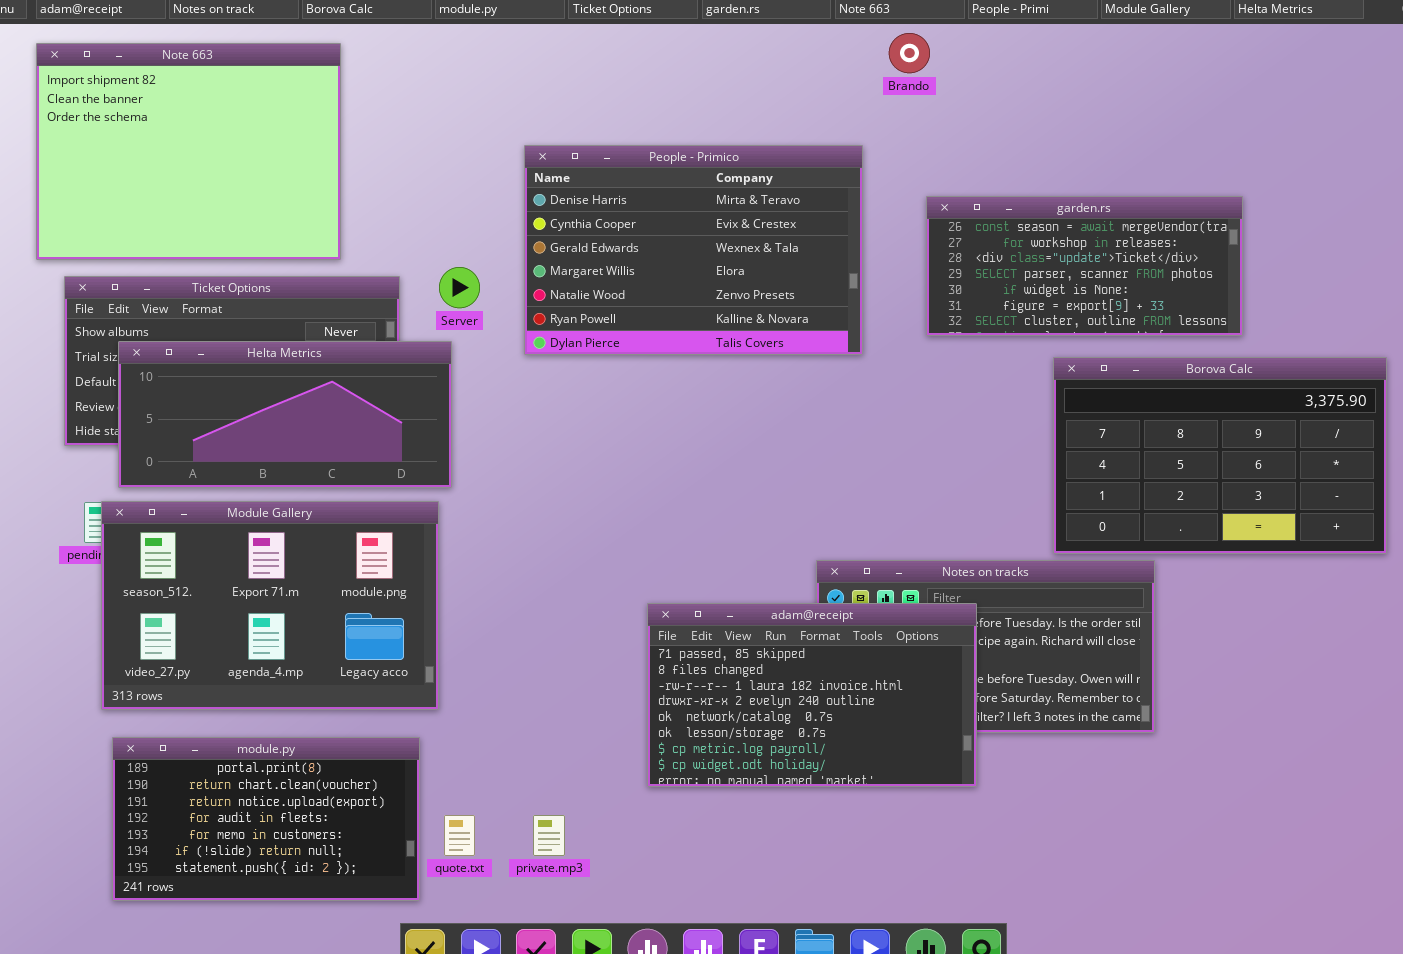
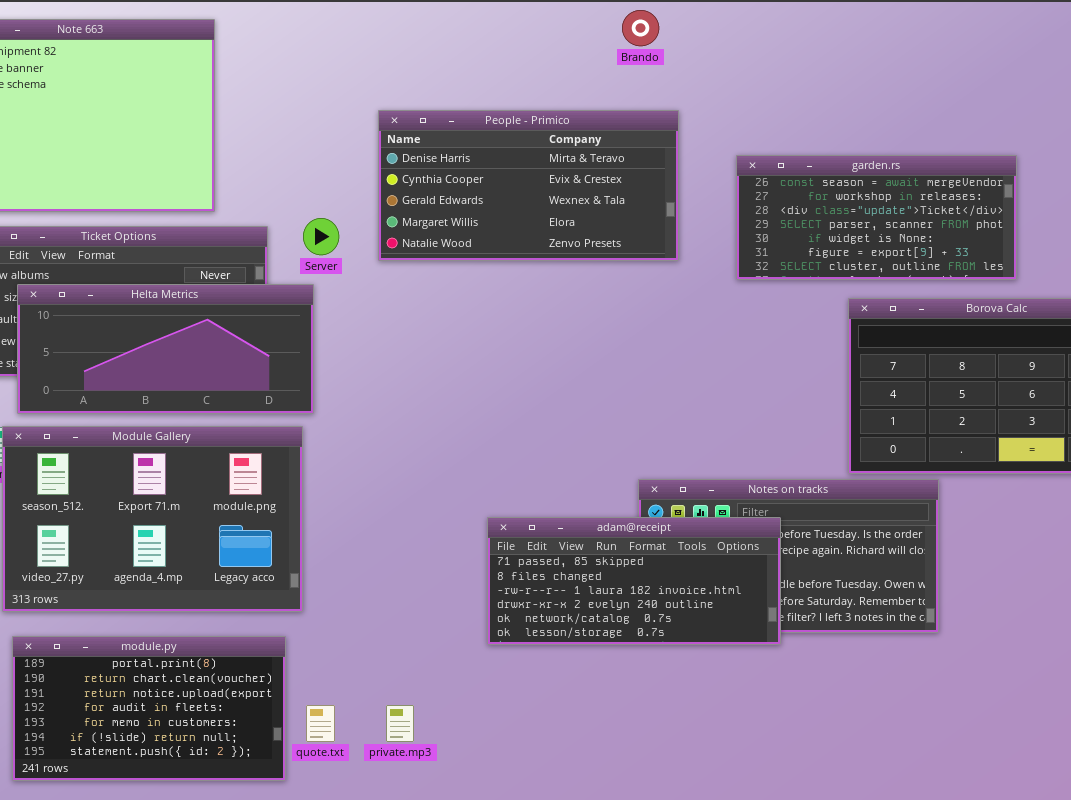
Brando: [889,33,930,73] -> [622,10,659,46], moved
People - Primico: [524,145,863,355] -> [378,110,679,261], resized
adam@receipt: [647,603,977,787] -> [487,517,781,645], resized

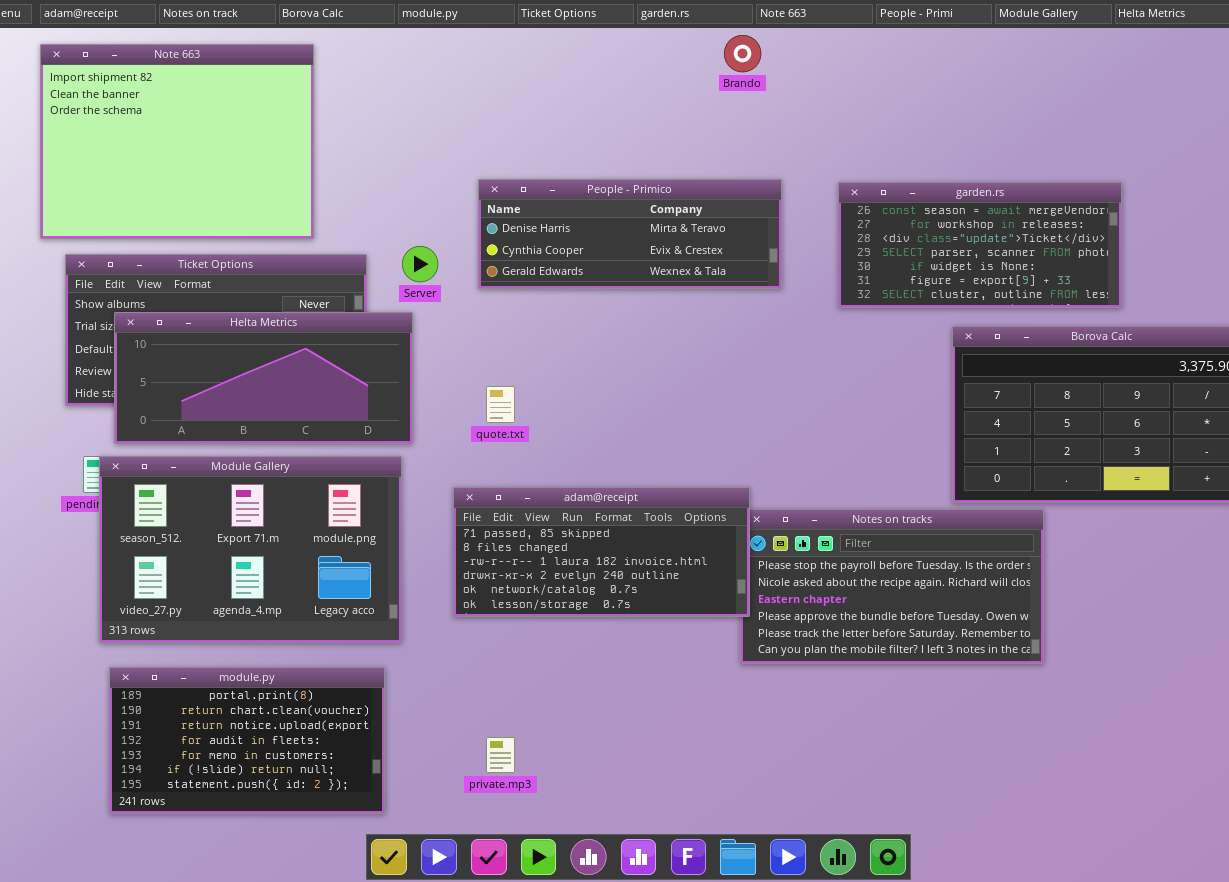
People - Primico: [378,110,679,261] -> [478,179,782,289], resized
adam@receipt: [487,517,781,645] -> [453,487,750,617], moved
quote.txt: [306,705,335,742] -> [486,386,515,423], moved

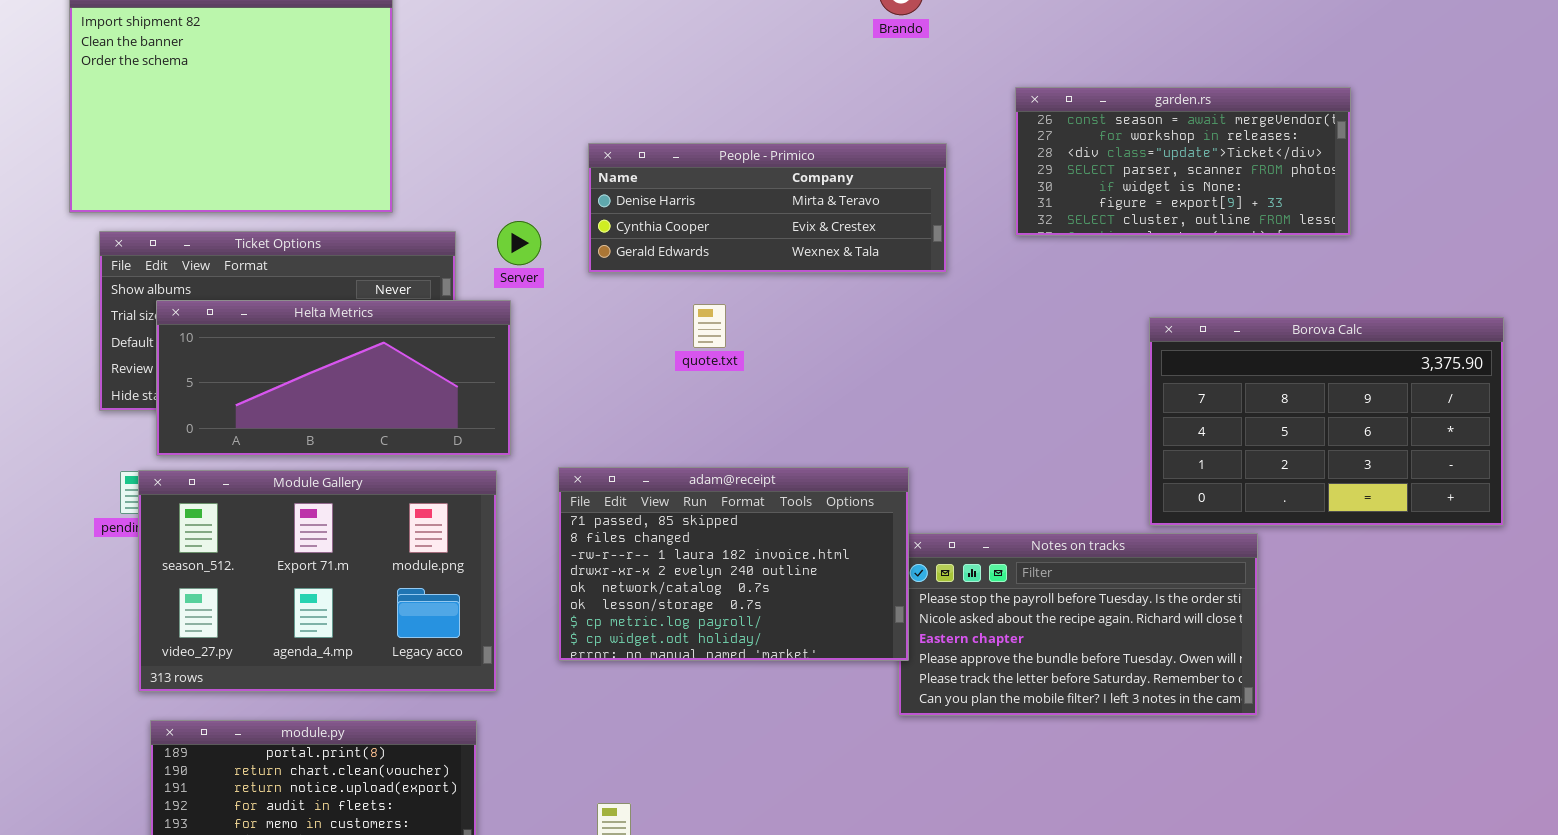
garden.rs: [838,182,1122,308] -> [1015,87,1351,236], moved
quote.txt: [486,386,515,423] -> [693,304,726,348], moved
adam@receipt: [453,487,750,617] -> [558,467,909,661], resized

